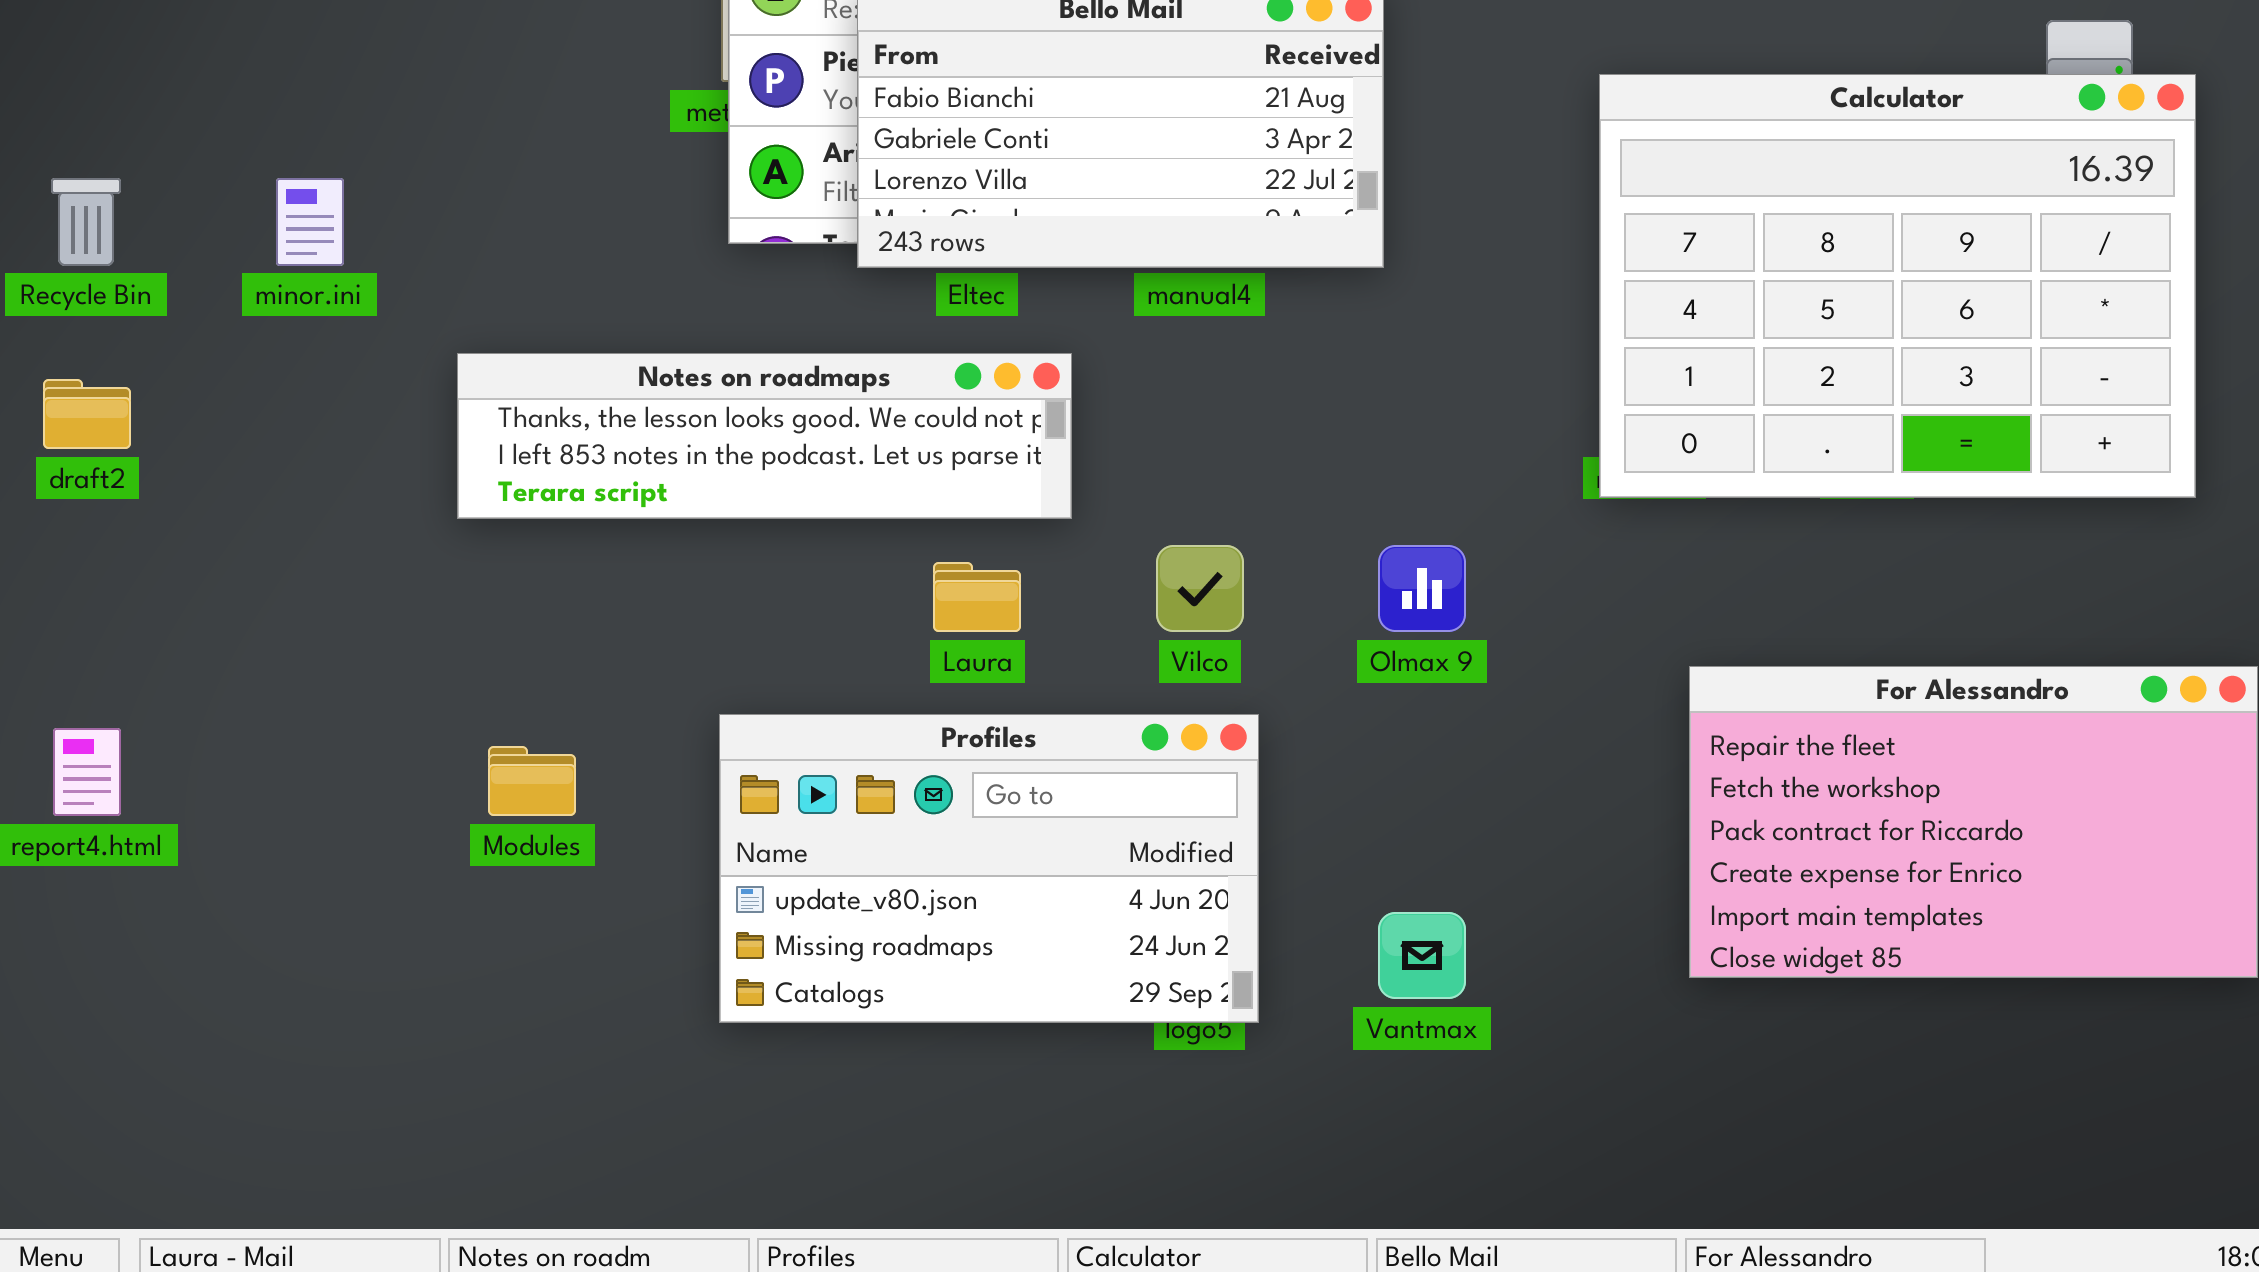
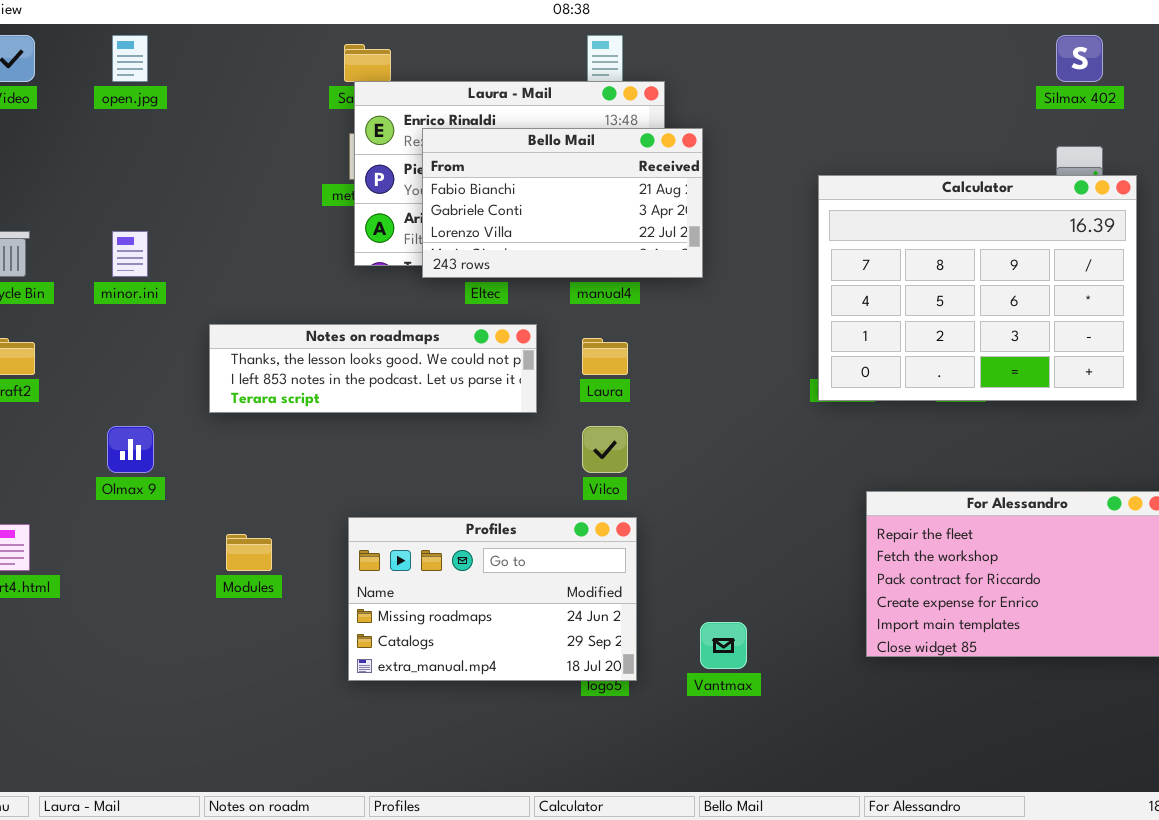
Olmax 9: [1378,545,1466,632] -> [107,426,154,473], moved
Laura: [933,562,1021,632] -> [582,338,628,375], moved
Profiles: [719,714,1259,1023] -> [348,517,637,681], scrolled down 1 row

